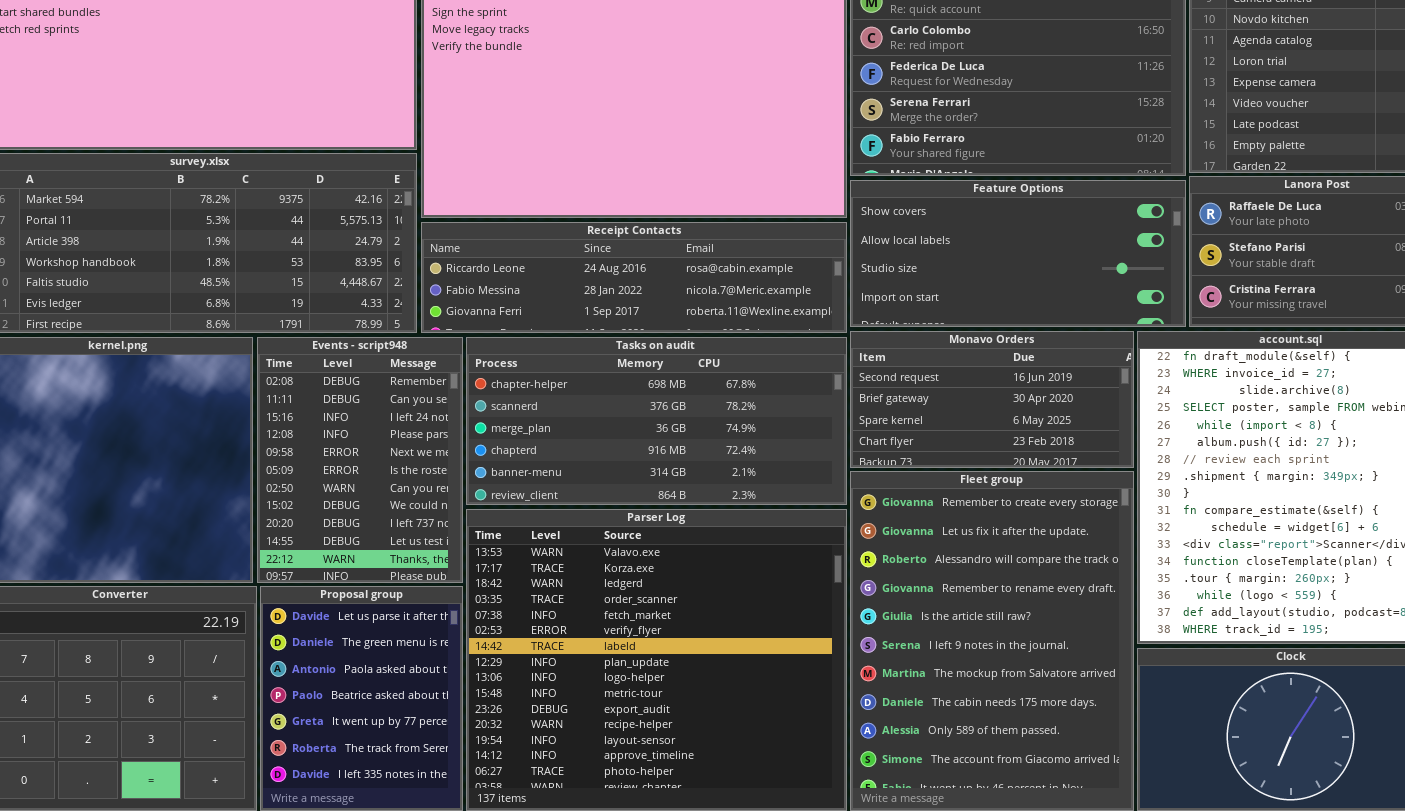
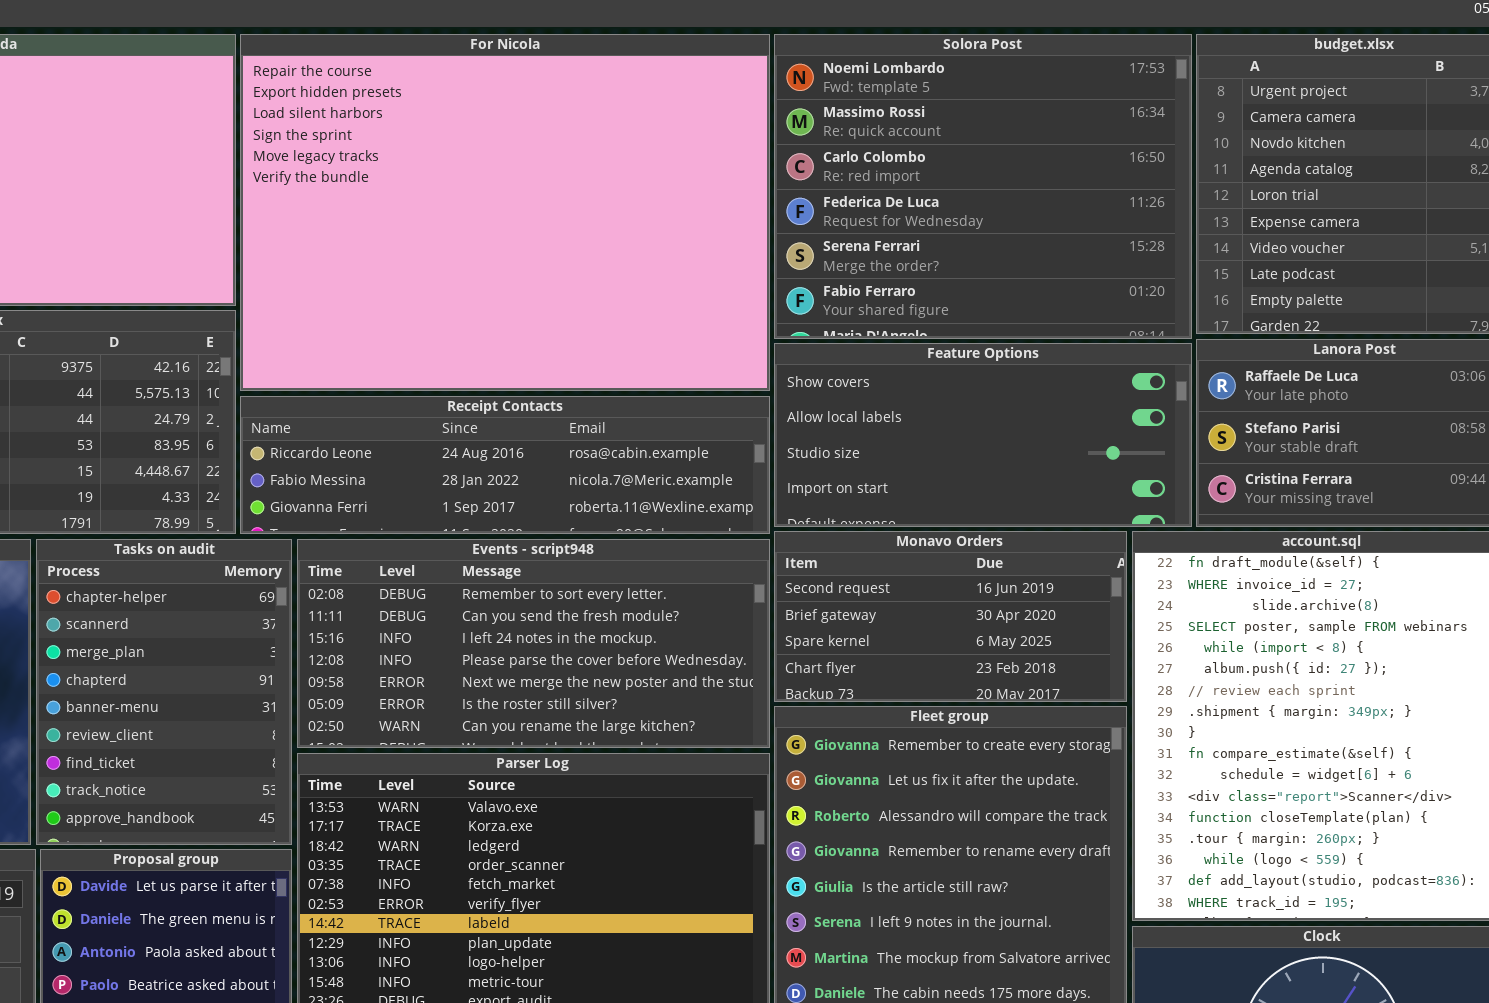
Events - script948: [257,337,463,583] -> [297,539,770,748], moved, resized
Tasks on audit: [466,337,847,505] -> [36,539,292,845], moved, resized

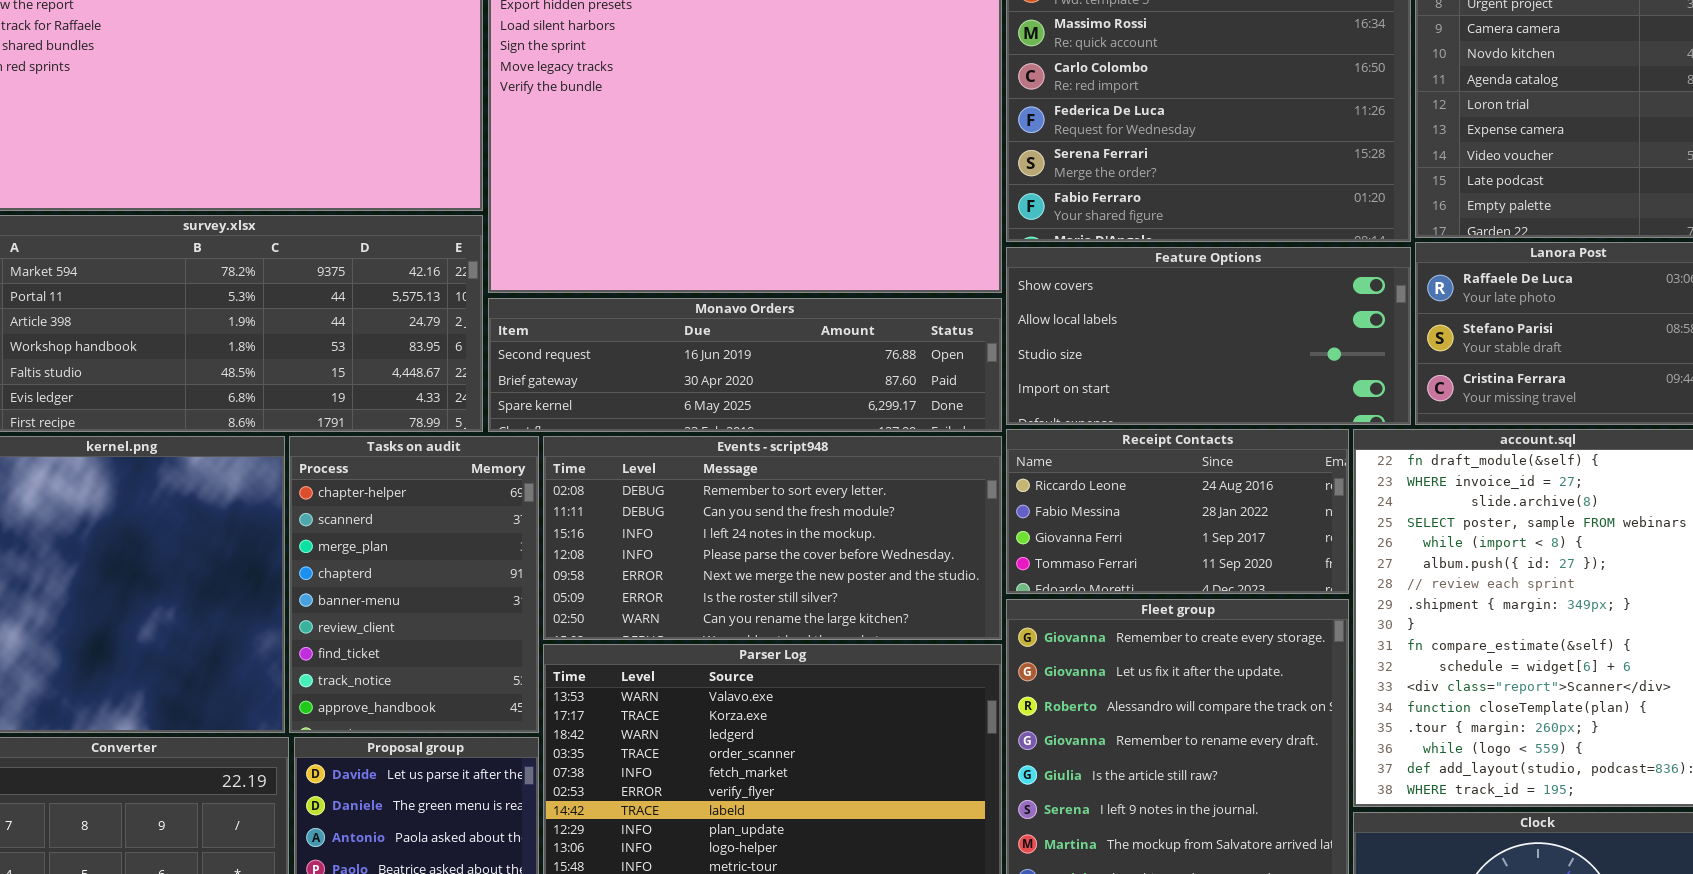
Receipt Contacts: [240,396,770,534] -> [1006,429,1349,594], moved, resized
Monavo Orders: [774,531,1127,702] -> [488,298,1002,432], moved, resized

